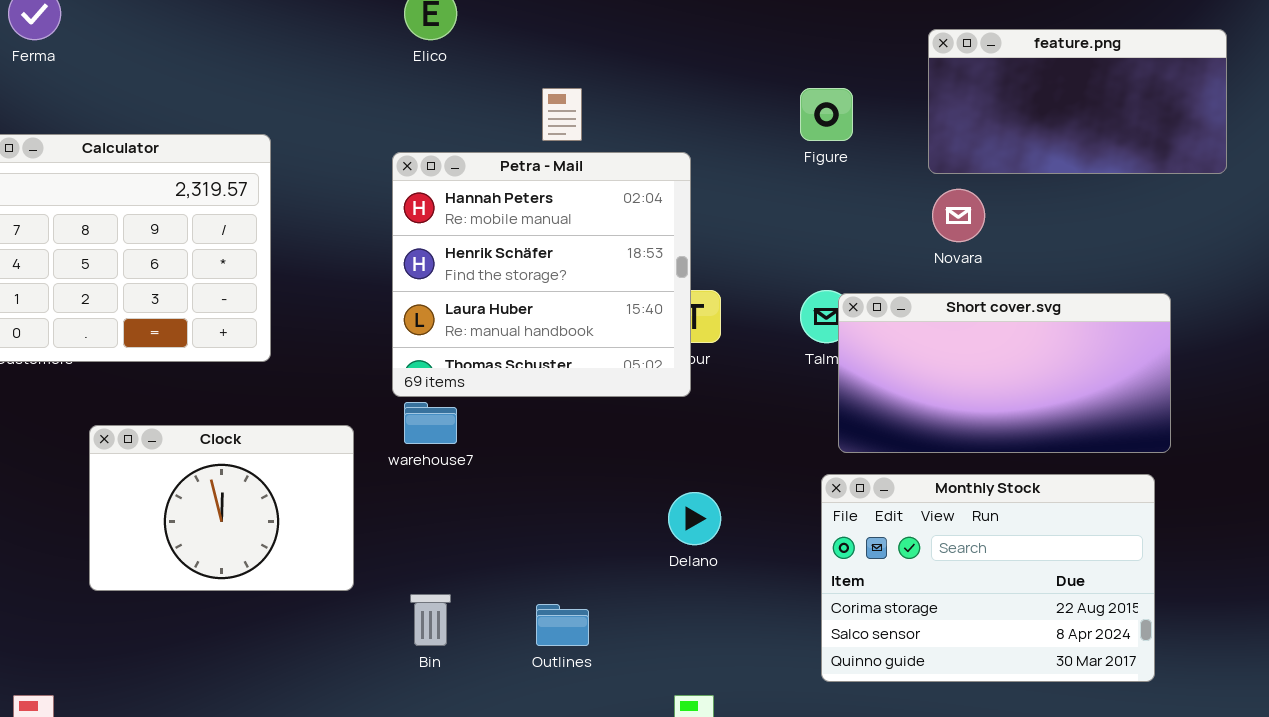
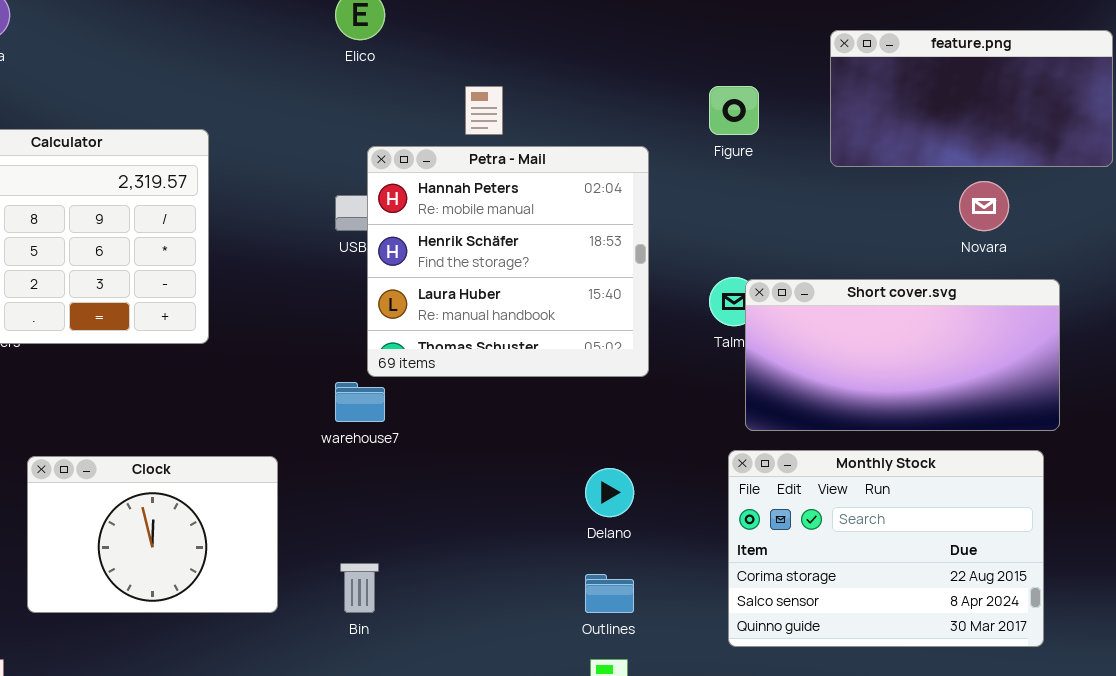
Petra - Mail: [392,152,691,397] -> [367,146,649,377], moved
Novara: [932,189,985,242] -> [959,181,1009,231], moved
Clock: [89,425,354,591] -> [27,456,278,613], moved
Outlines: [536,604,589,646] -> [585,574,634,613], moved

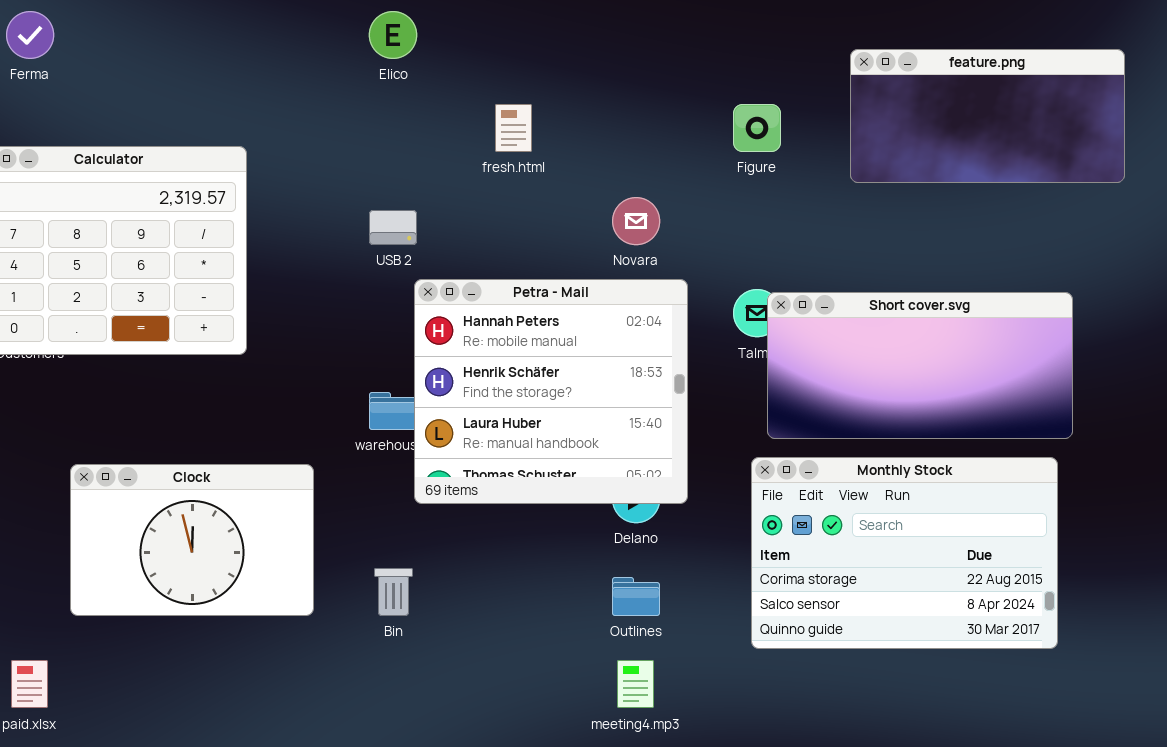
Petra - Mail: [367,146,649,377] -> [414,279,688,504], moved
Novara: [959,181,1009,231] -> [612,197,660,245], moved

